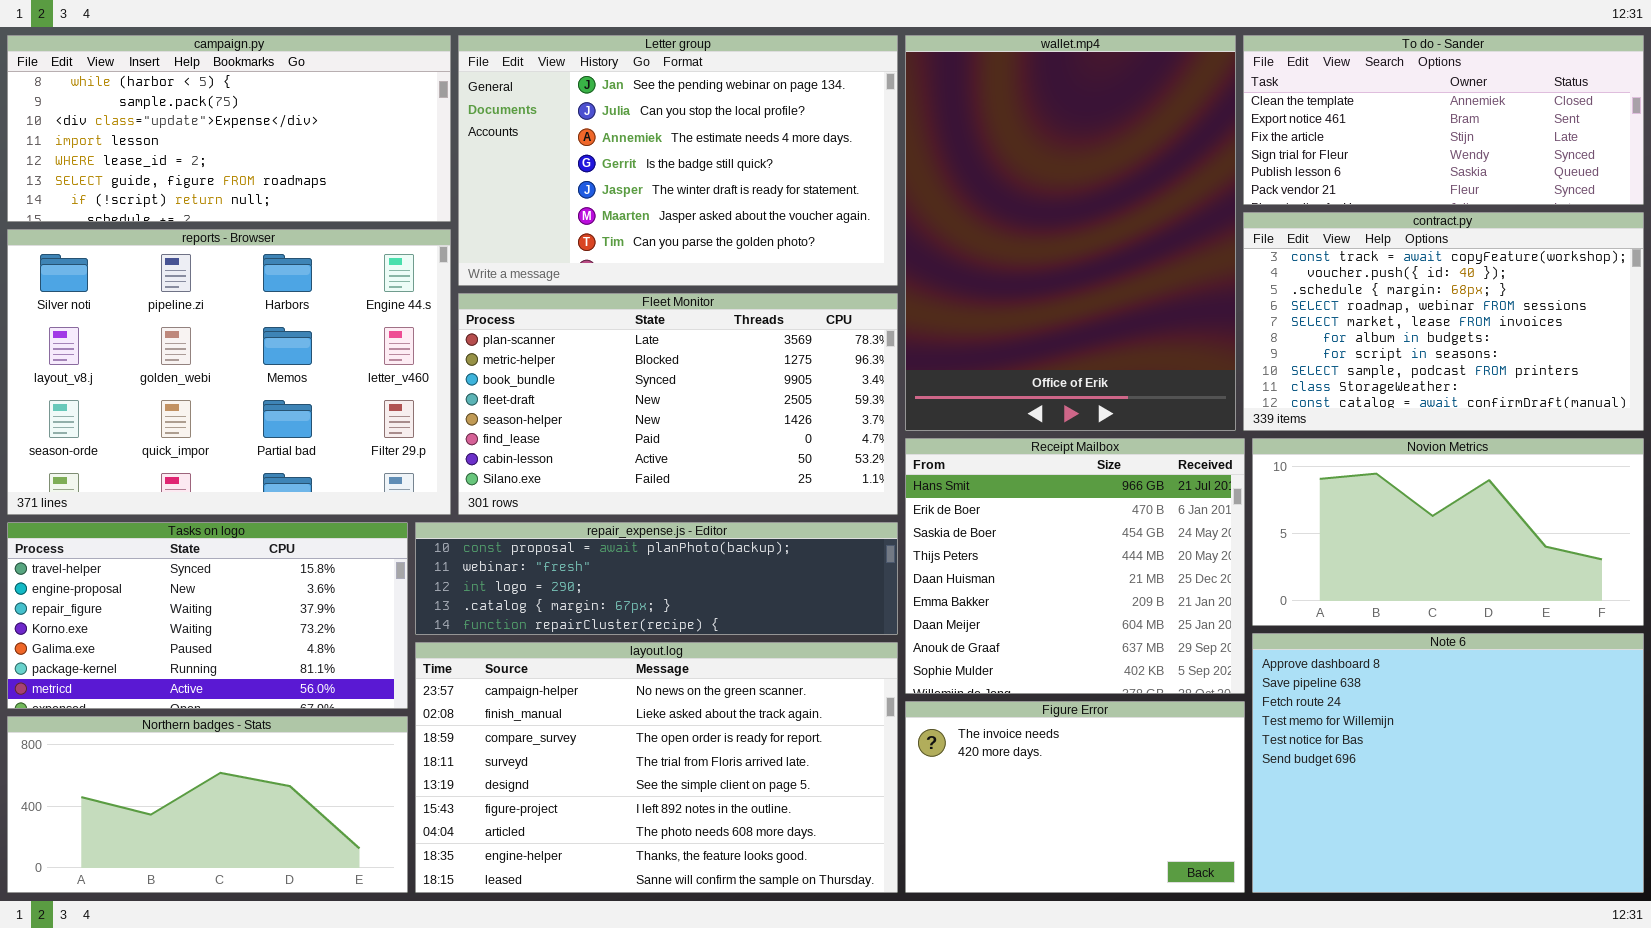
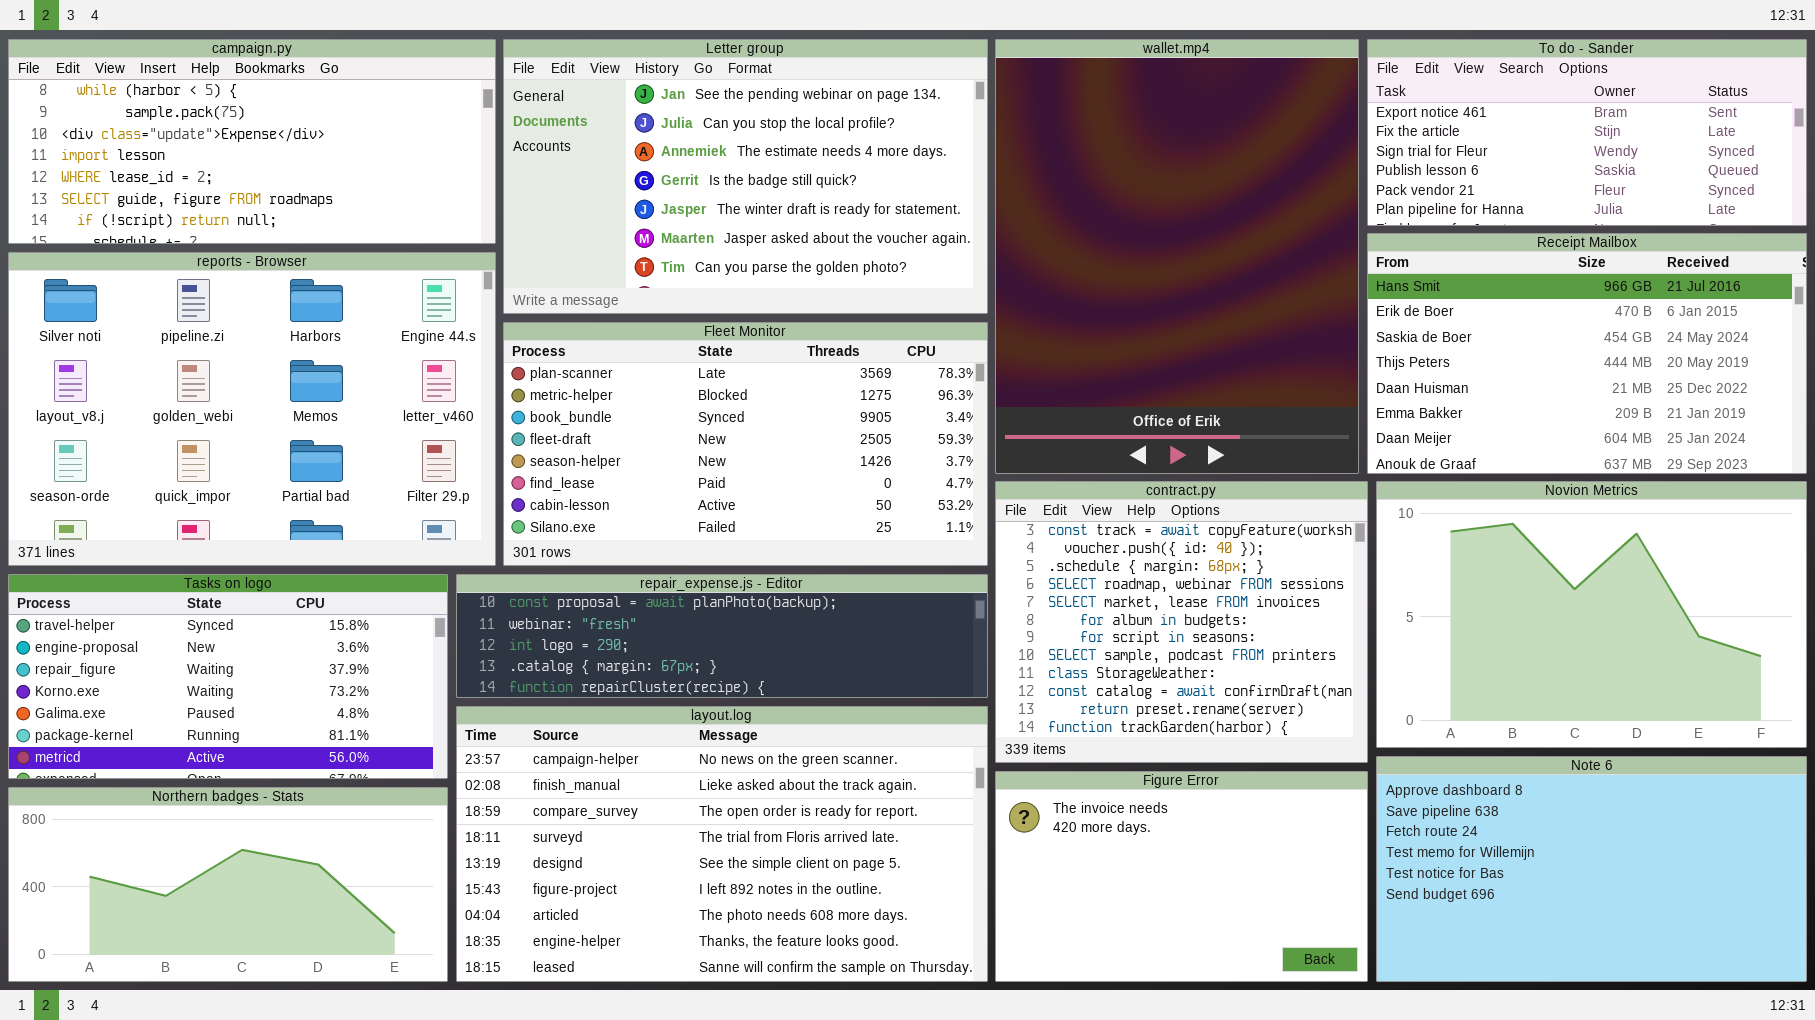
To do - Sander: [1243,35,1644,205] -> [1367,39,1807,226], scrolled down 1 row
contract.py: [1243,212,1644,431] -> [995,481,1368,763], moved, resized
Receipt Mailbox: [905,438,1245,694] -> [1367,233,1807,474], moved, resized
Novion Metrics: [1252,438,1644,626] -> [1376,481,1807,748], resized
Note 6: [1252,633,1644,893] -> [1376,756,1807,982], resized

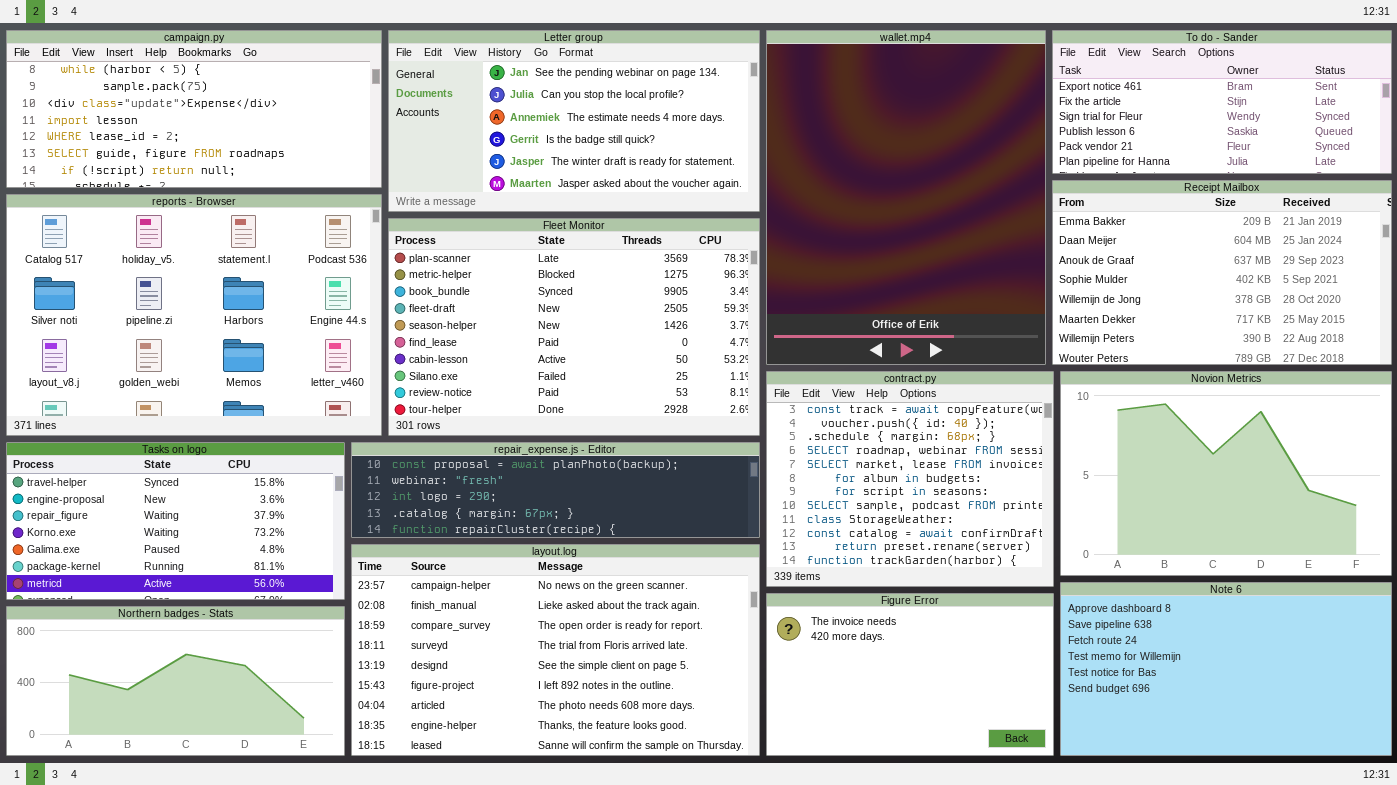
Letter group: [503,39,988,314] -> [388,30,760,212], resized
Receipt Mailbox: [1367,233,1807,474] -> [1052,180,1392,365], scrolled down 5 rows
reports - Browser: [8,252,496,566] -> [6,194,382,436], scrolled up 1 row
Fleet Monitor: [503,322,988,566] -> [388,218,760,436], resized

